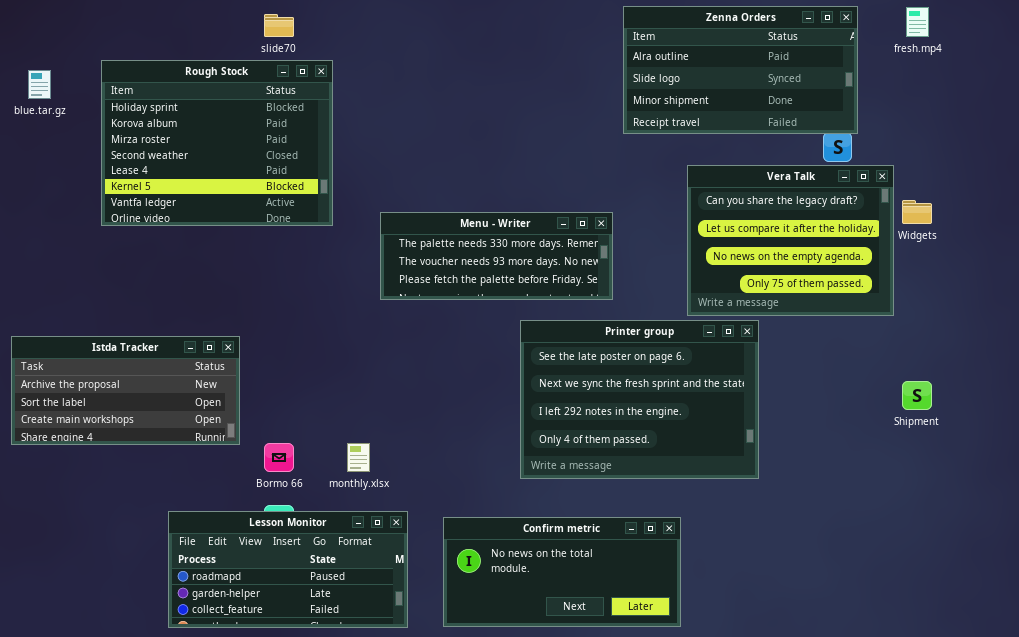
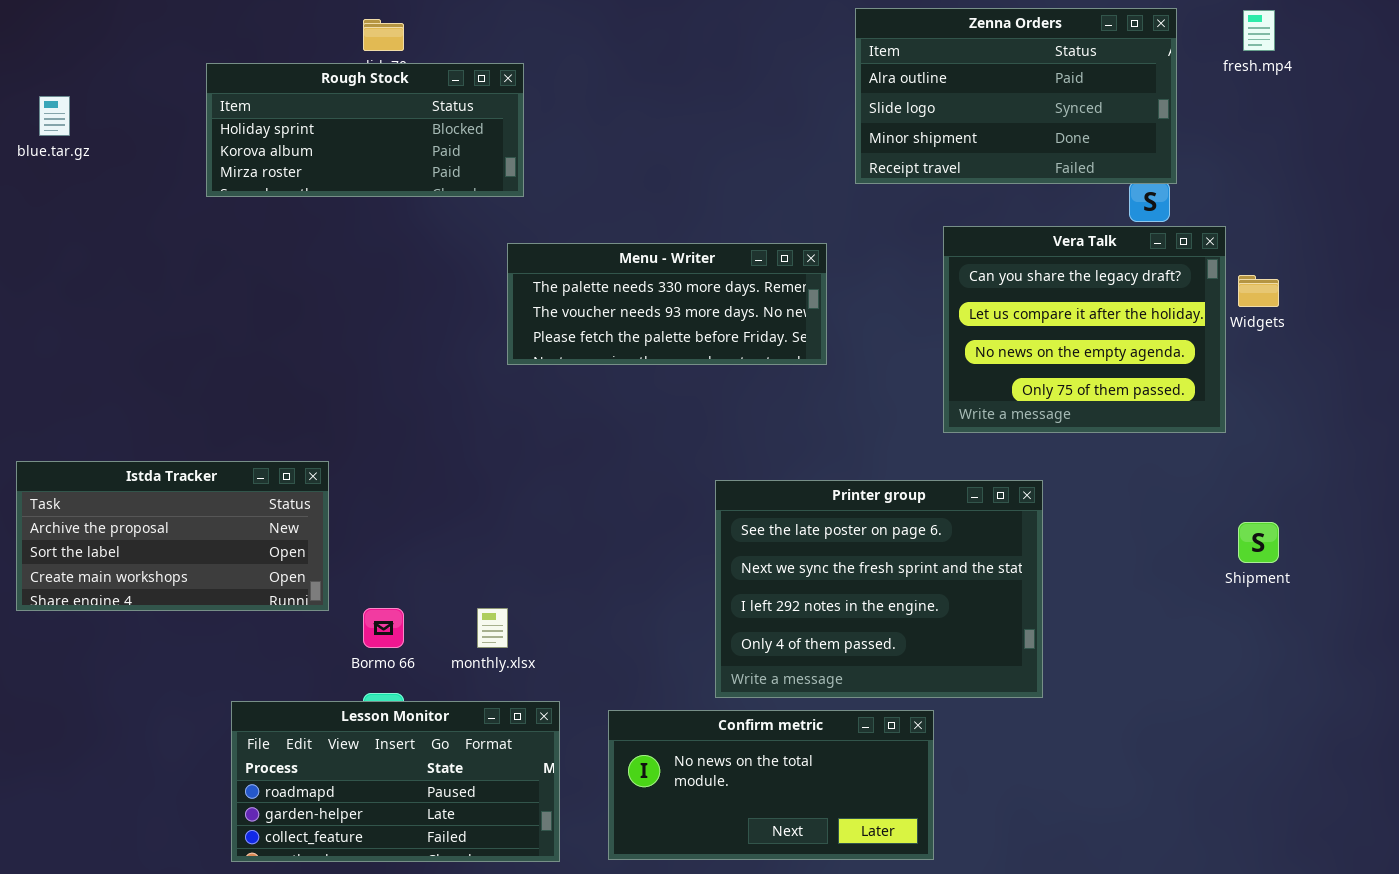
Rough Stock: [101,60,333,226] -> [206,63,524,197], moved, resized
Menu - Writer: [380,212,613,300] -> [507,243,827,365], moved
Printer group: [520,320,759,479] -> [715,480,1043,698], moved

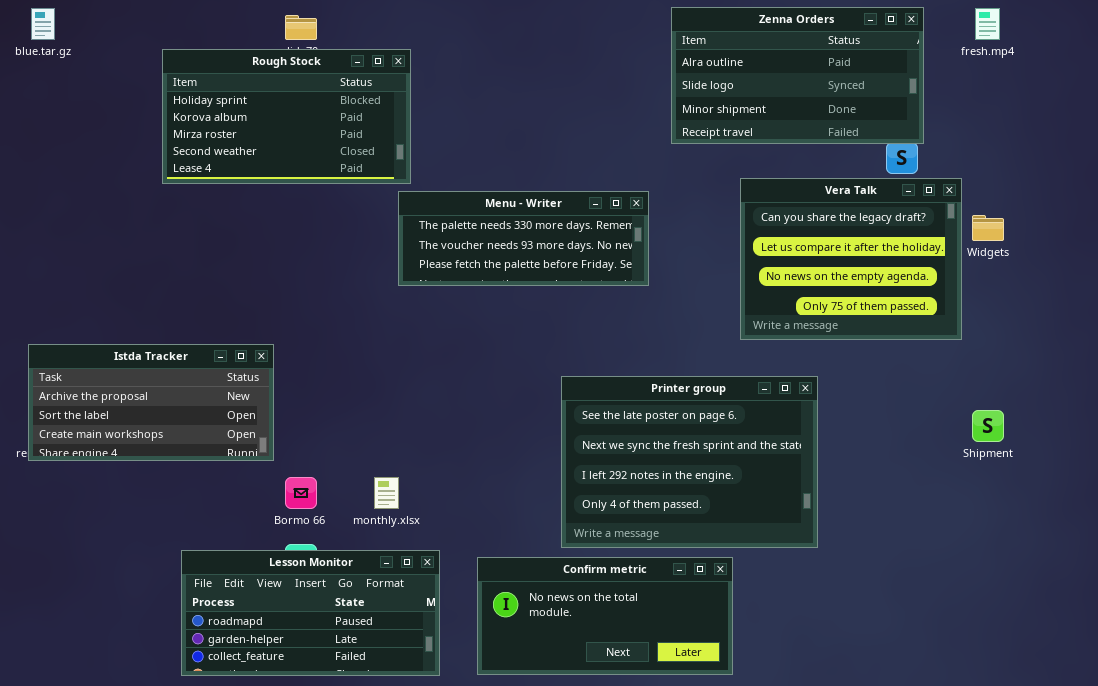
Rough Stock: [206,63,524,197] -> [162,49,411,184], resized
blue.tar.gz: [39,96,70,136] -> [31,8,55,40], moved
Istda Tracker: [16,461,329,611] -> [28,344,274,461], moved

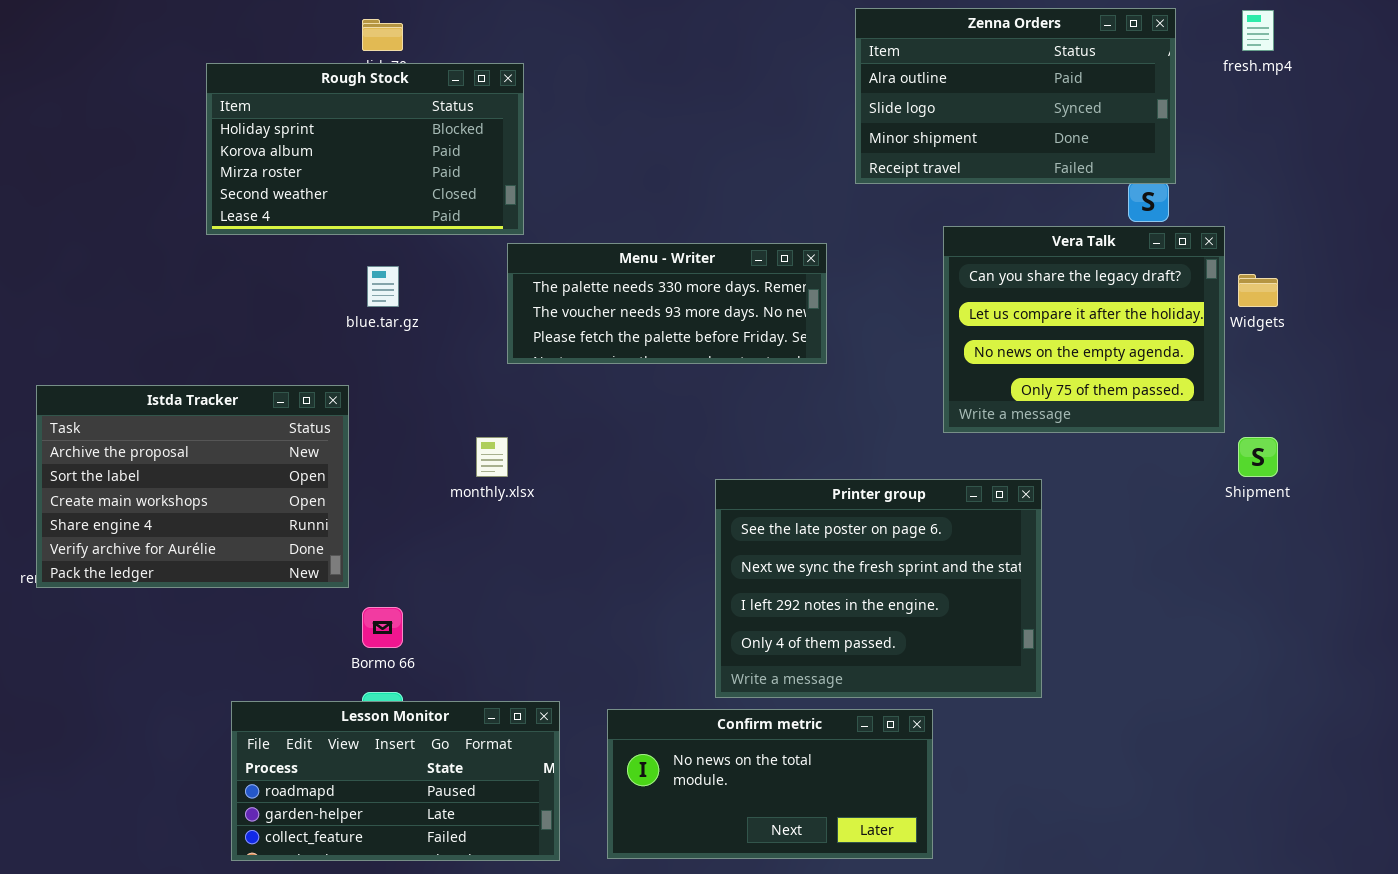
blue.tar.gz: [31,8,55,40] -> [367,266,399,307], moved
Istda Tracker: [28,344,274,461] -> [36,385,349,588], resized
Shipment: [972,410,1004,442] -> [1238,437,1278,477], moved
monthly.xlsx: [374,477,399,509] -> [476,437,508,477], moved

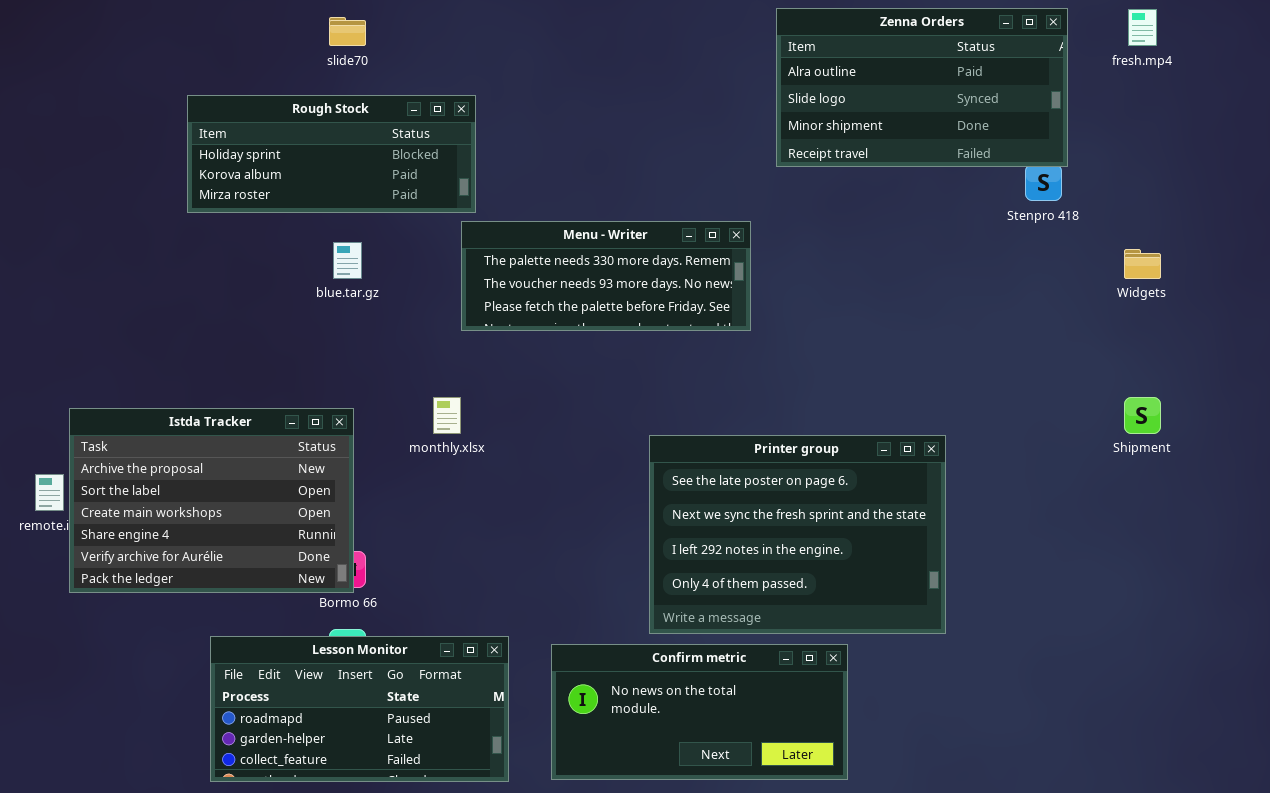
Rough Stock: [206,63,524,235] -> [187,95,476,213], resized
Vera Talk: [943,226,1225,433] -> none, closed
Istda Tracker: [36,385,349,588] -> [69,408,354,593], moved

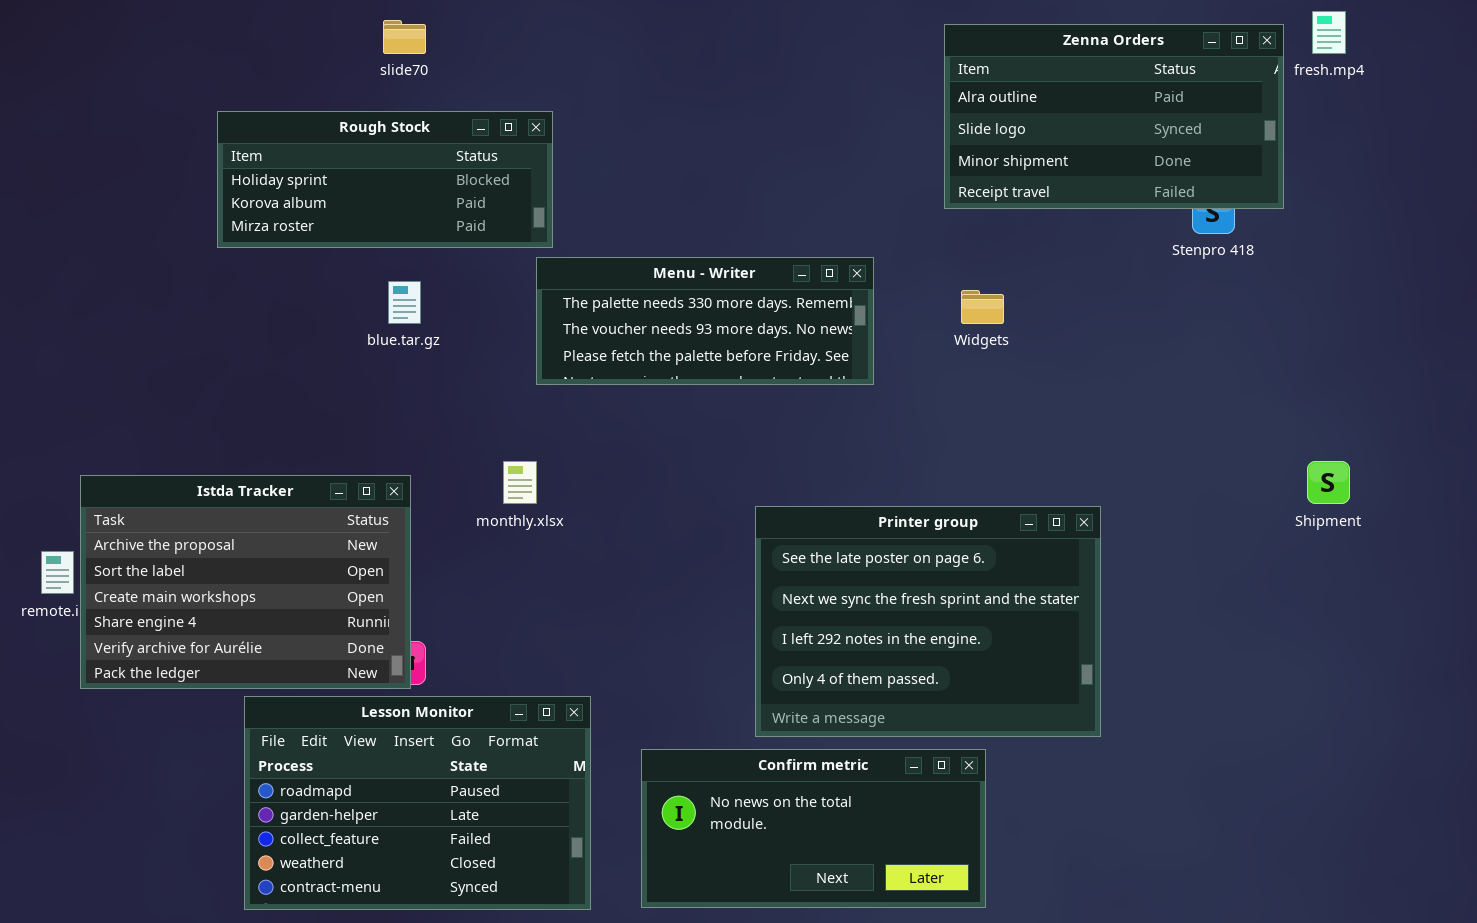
Zenna Orders: [776,8,1068,167] -> [944,24,1284,209], moved
Widgets: [1124,249,1161,279] -> [961,290,1004,324], moved
Lesson Monitor: [210,636,509,782] -> [244,696,591,910], resized

